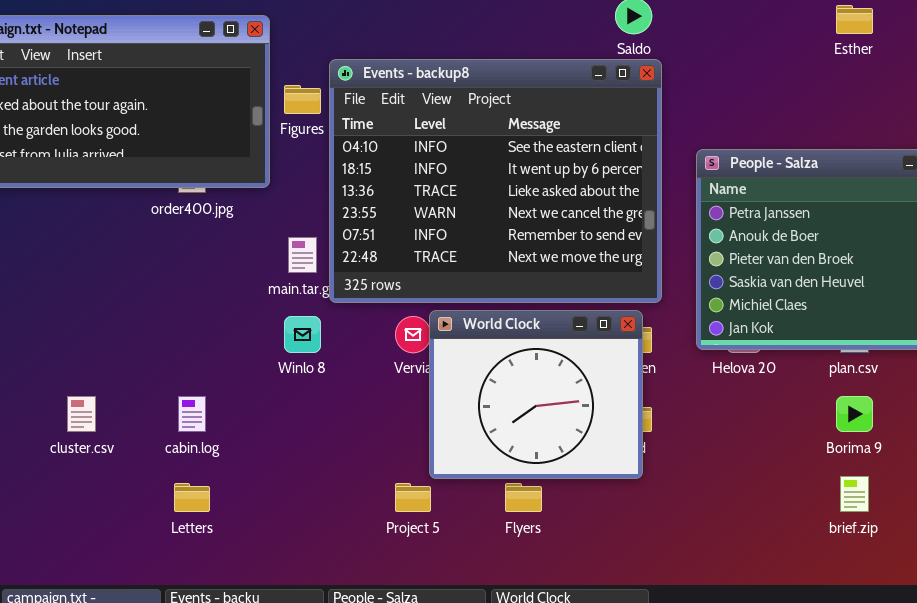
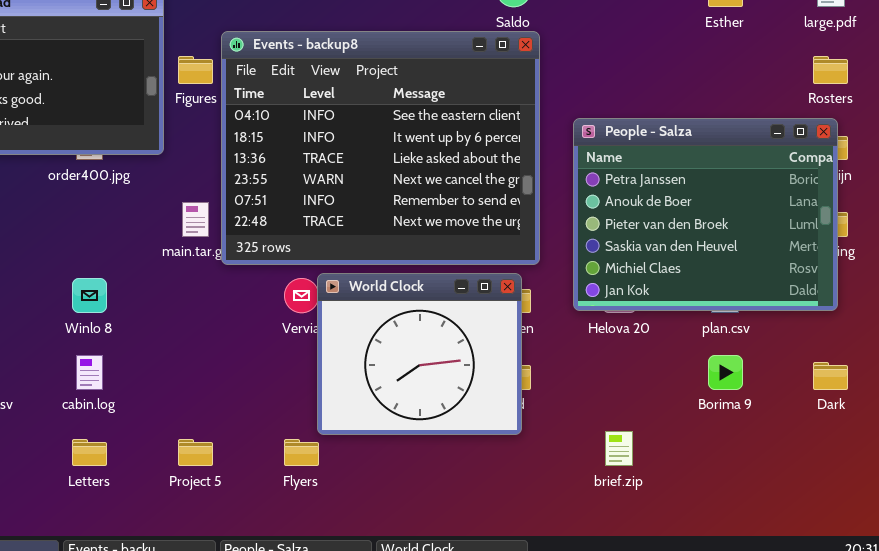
Winlo 8: [284,316,321,353] -> [72,278,107,313], moved
brief.zip: [840,476,869,512] -> [605,431,633,466], moved
Project 5: [395,483,431,512] -> [178,439,213,466], moved
Flyers: [505,483,542,512] -> [284,439,319,466], moved

